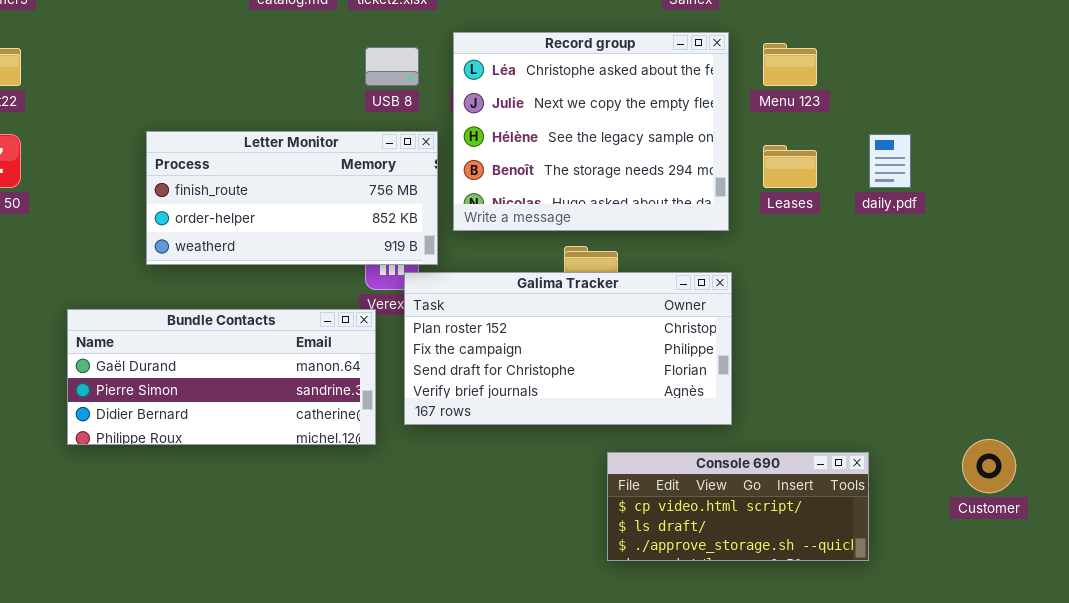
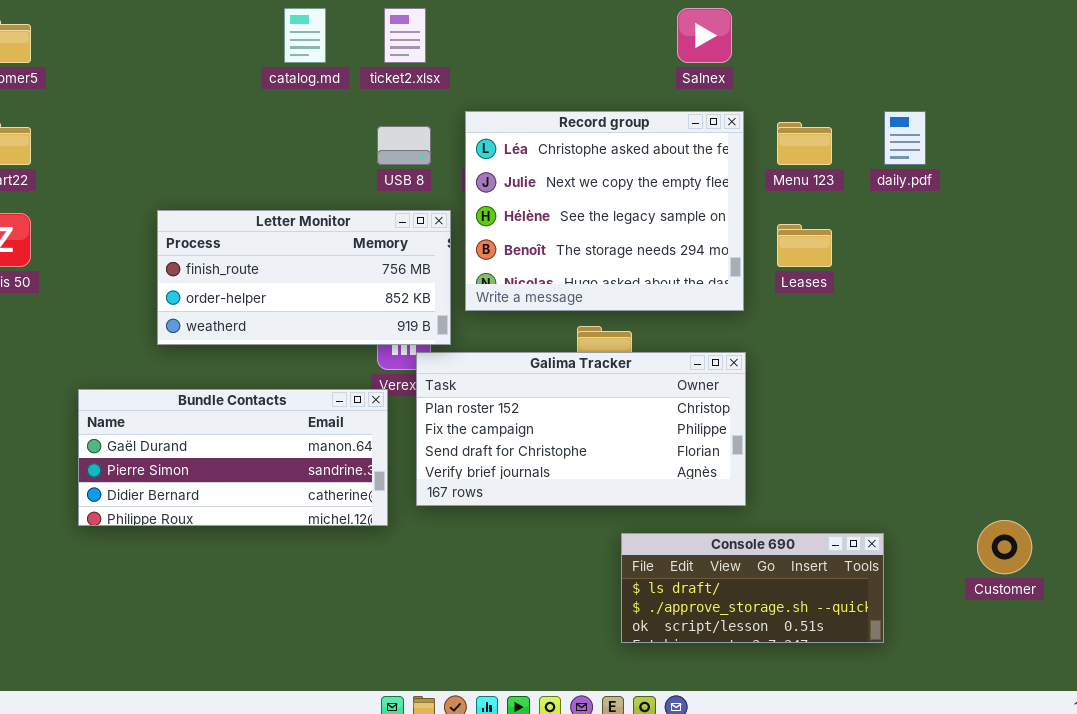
daily.pdf: [869,134,911,188] -> [884,111,926,165], moved
Console 690: [607,452,869,561] -> [621,533,884,643], scrolled down 1 row

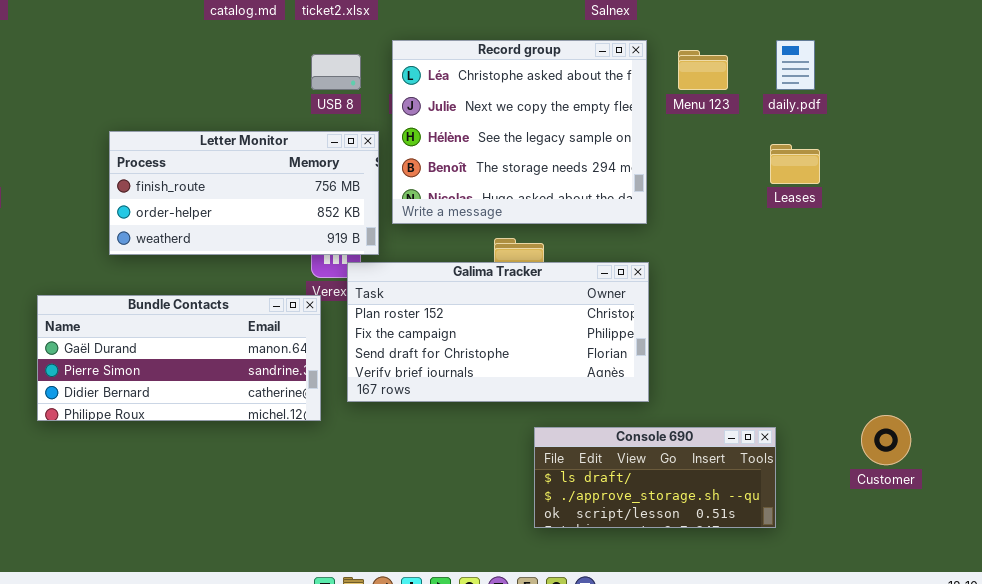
Leases: [777,224,832,267] -> [770,144,820,184], moved

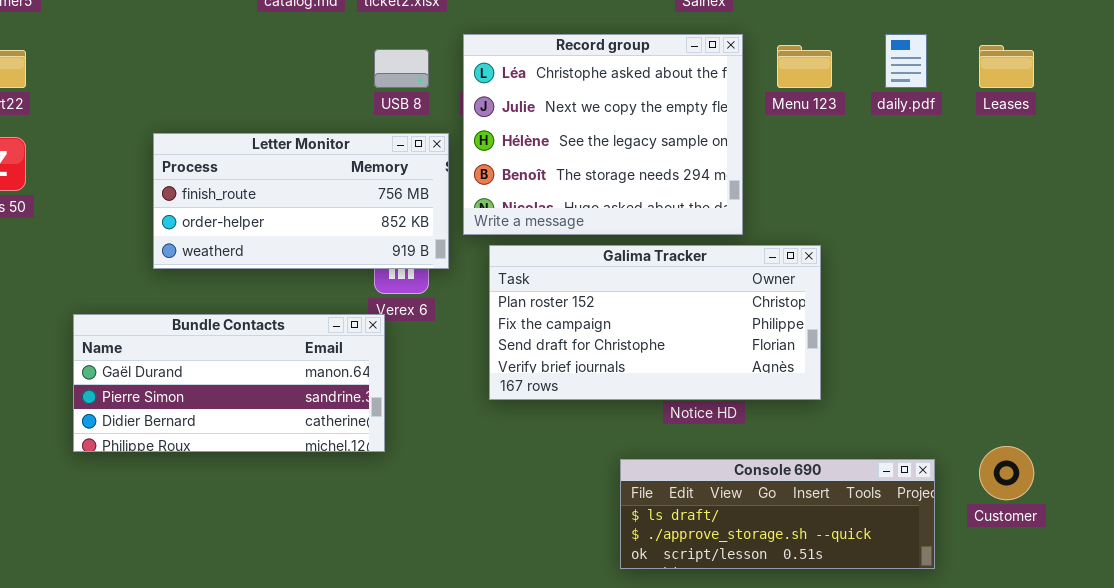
Leases: [770,144,820,184] -> [979,45,1034,88], moved
Galima Tracker: [347,262,649,402] -> [489,245,821,400], moved
Console 690: [534,427,776,528] -> [620,459,935,569], resized

